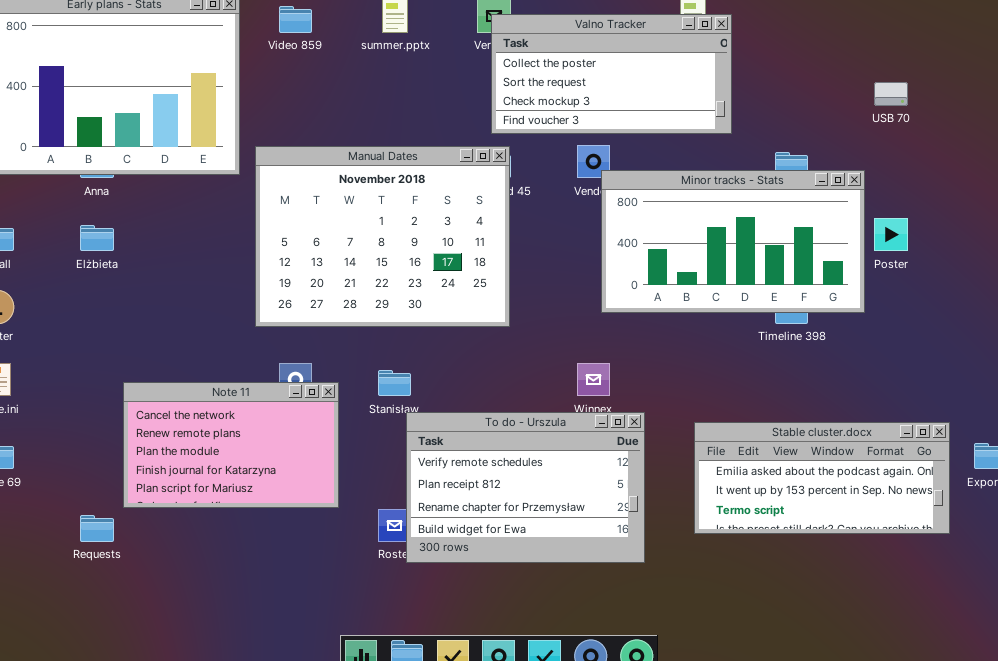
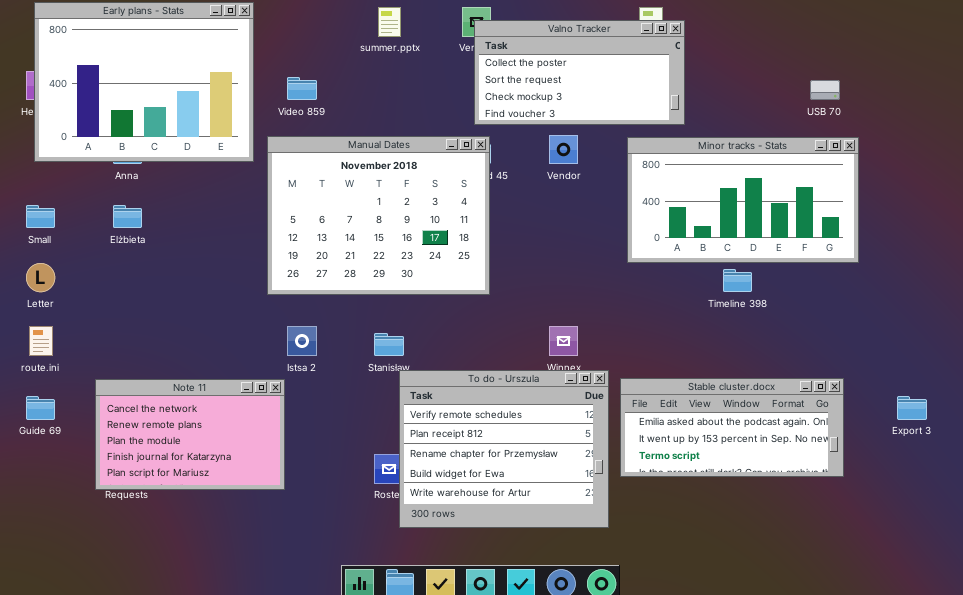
Video 859: [279,6,312,33] -> [287,77,317,100], moved
Minor tracks - Stats: [601,170,865,313] -> [627,137,859,263], moved
Note 11: [123,382,339,508] -> [95,379,285,490], moved
To do - Urszula: [406,412,645,563] -> [399,370,609,528], resized
Stable cluster.docx: [694,422,950,534] -> [620,378,844,477], moved

